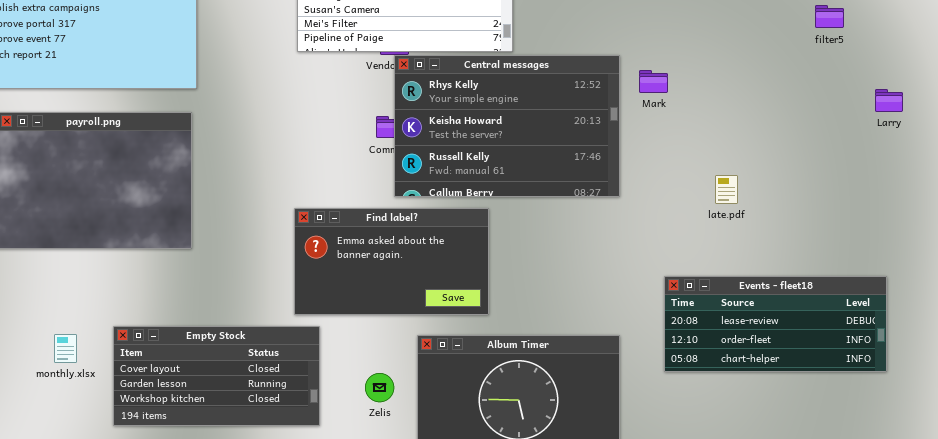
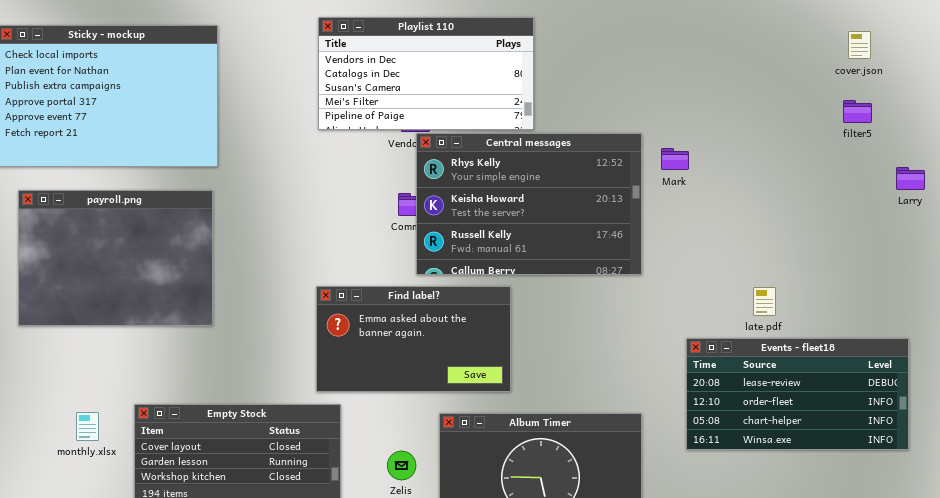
filter5: [815,5,844,28] -> [843,100,872,123], moved
late.pdf: [715,175,738,204] -> [753,287,776,316], moved
Events - fleet18: [664,276,887,372] -> [686,338,909,450], resized

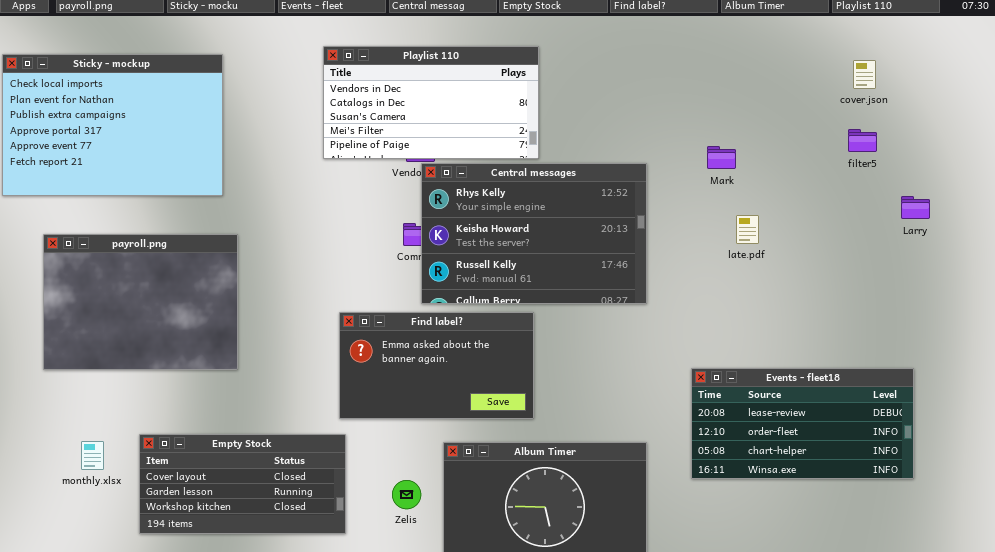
Mark: [661,148,689,170] -> [707,146,736,169], moved
payroll.png: [18,190,213,326] -> [43,234,238,370], moved
Find label?: [316,286,511,392] -> [339,312,534,419], moved
late.pdf: [753,287,776,316] -> [736,215,759,244], moved

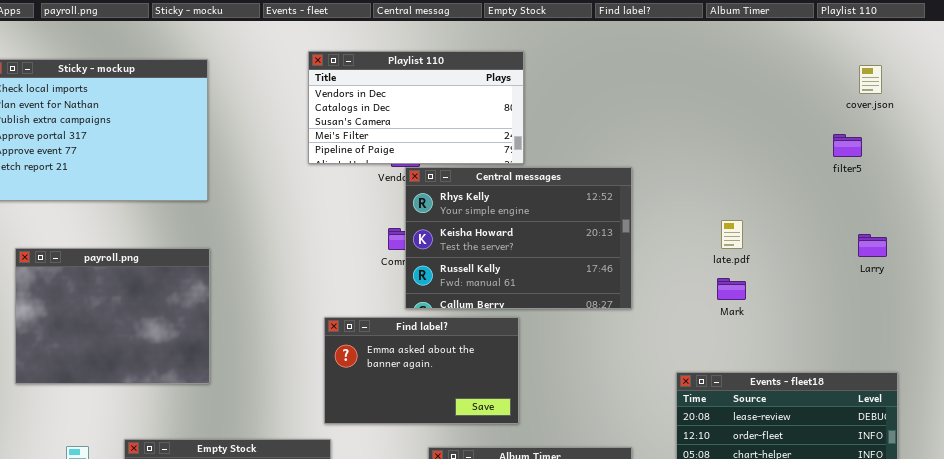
cover.json: [853,60,876,89] -> [859,65,882,94], moved
Mark: [707,146,736,169] -> [717,278,746,300], moved
Larry: [901,196,930,219] -> [858,234,887,257], moved
payroll.png: [43,234,238,370] -> [15,248,210,384], moved

